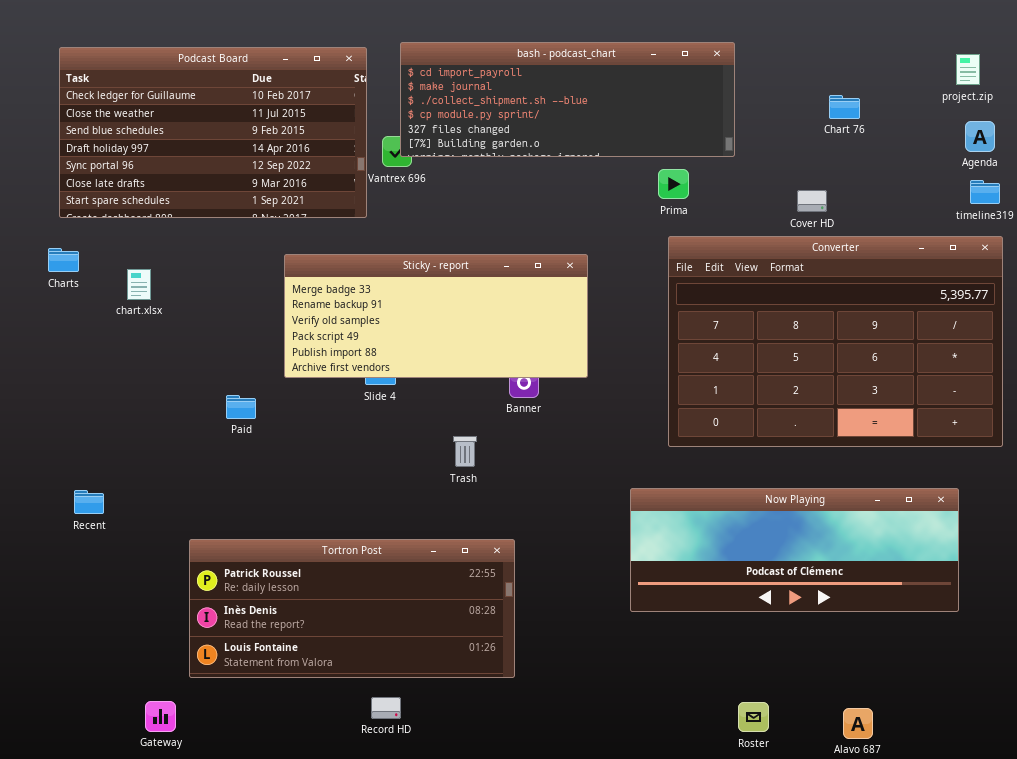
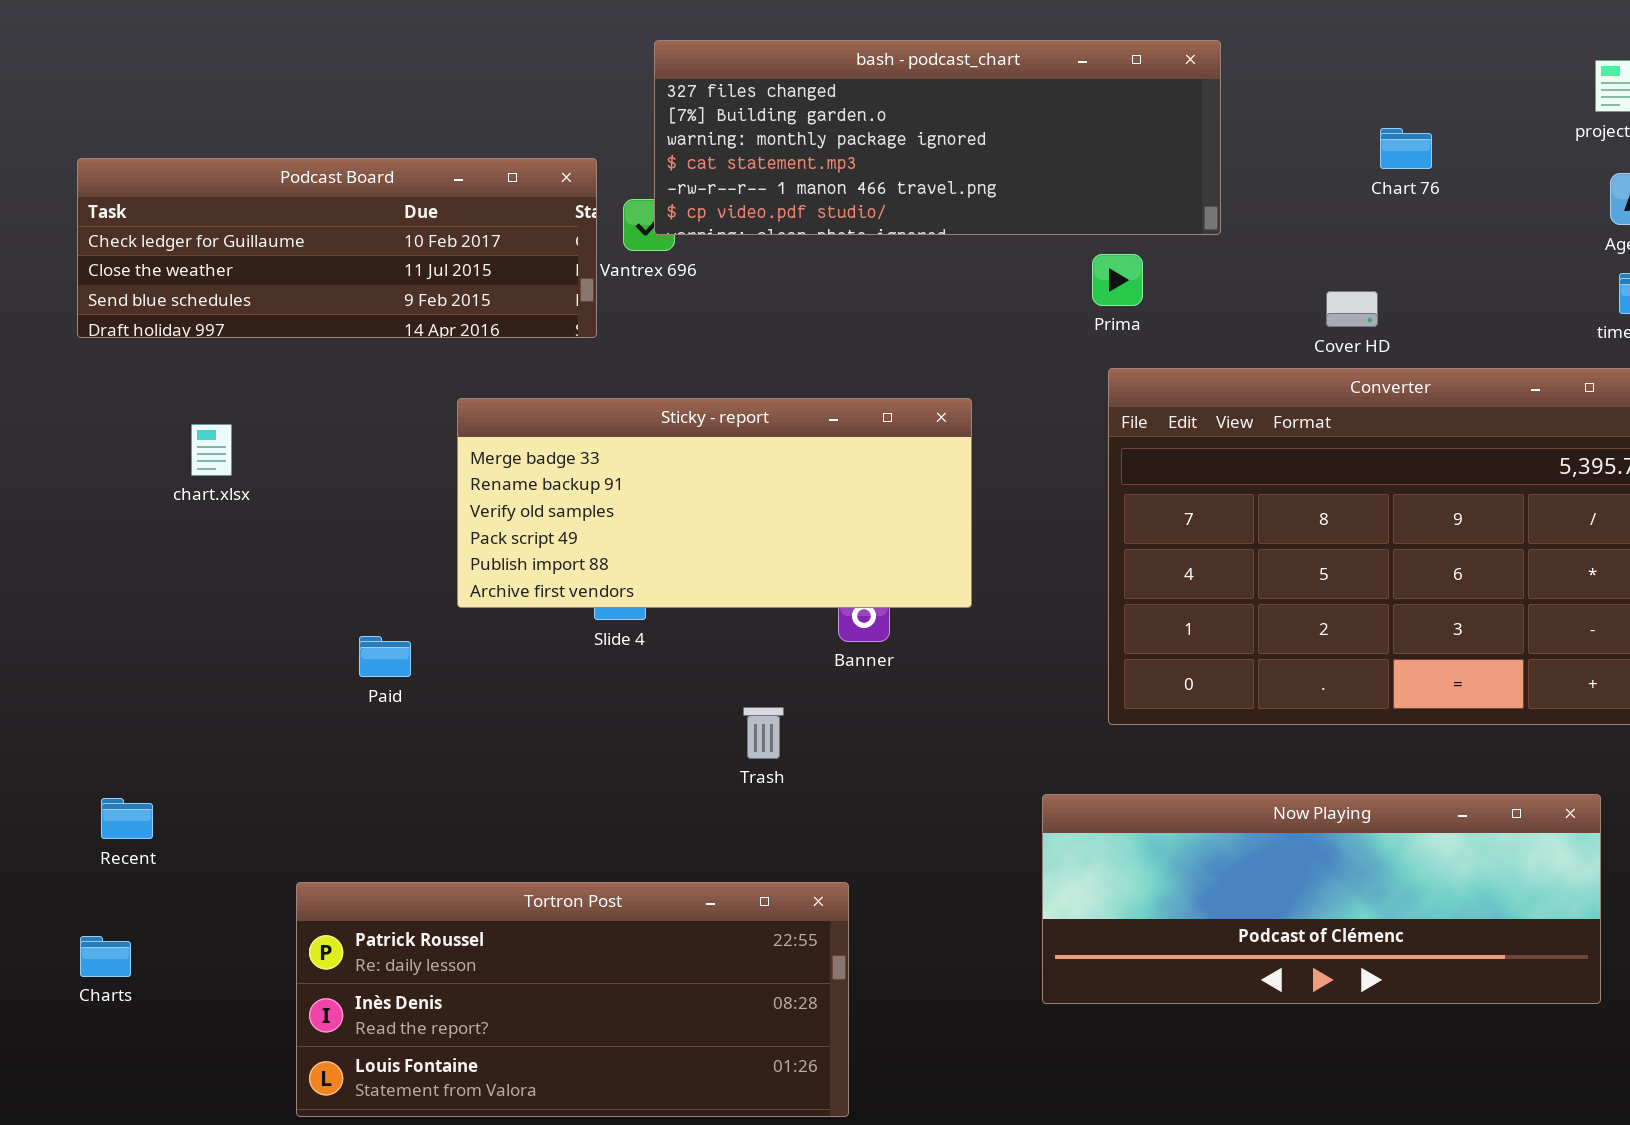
bash - podcast_chart: [400,42,735,157] -> [654,40,1221,235], scrolled down 4 rows
Podcast Board: [59,47,367,218] -> [77,158,597,338], resized
Charts: [48,248,79,272] -> [80,936,131,977], moved

